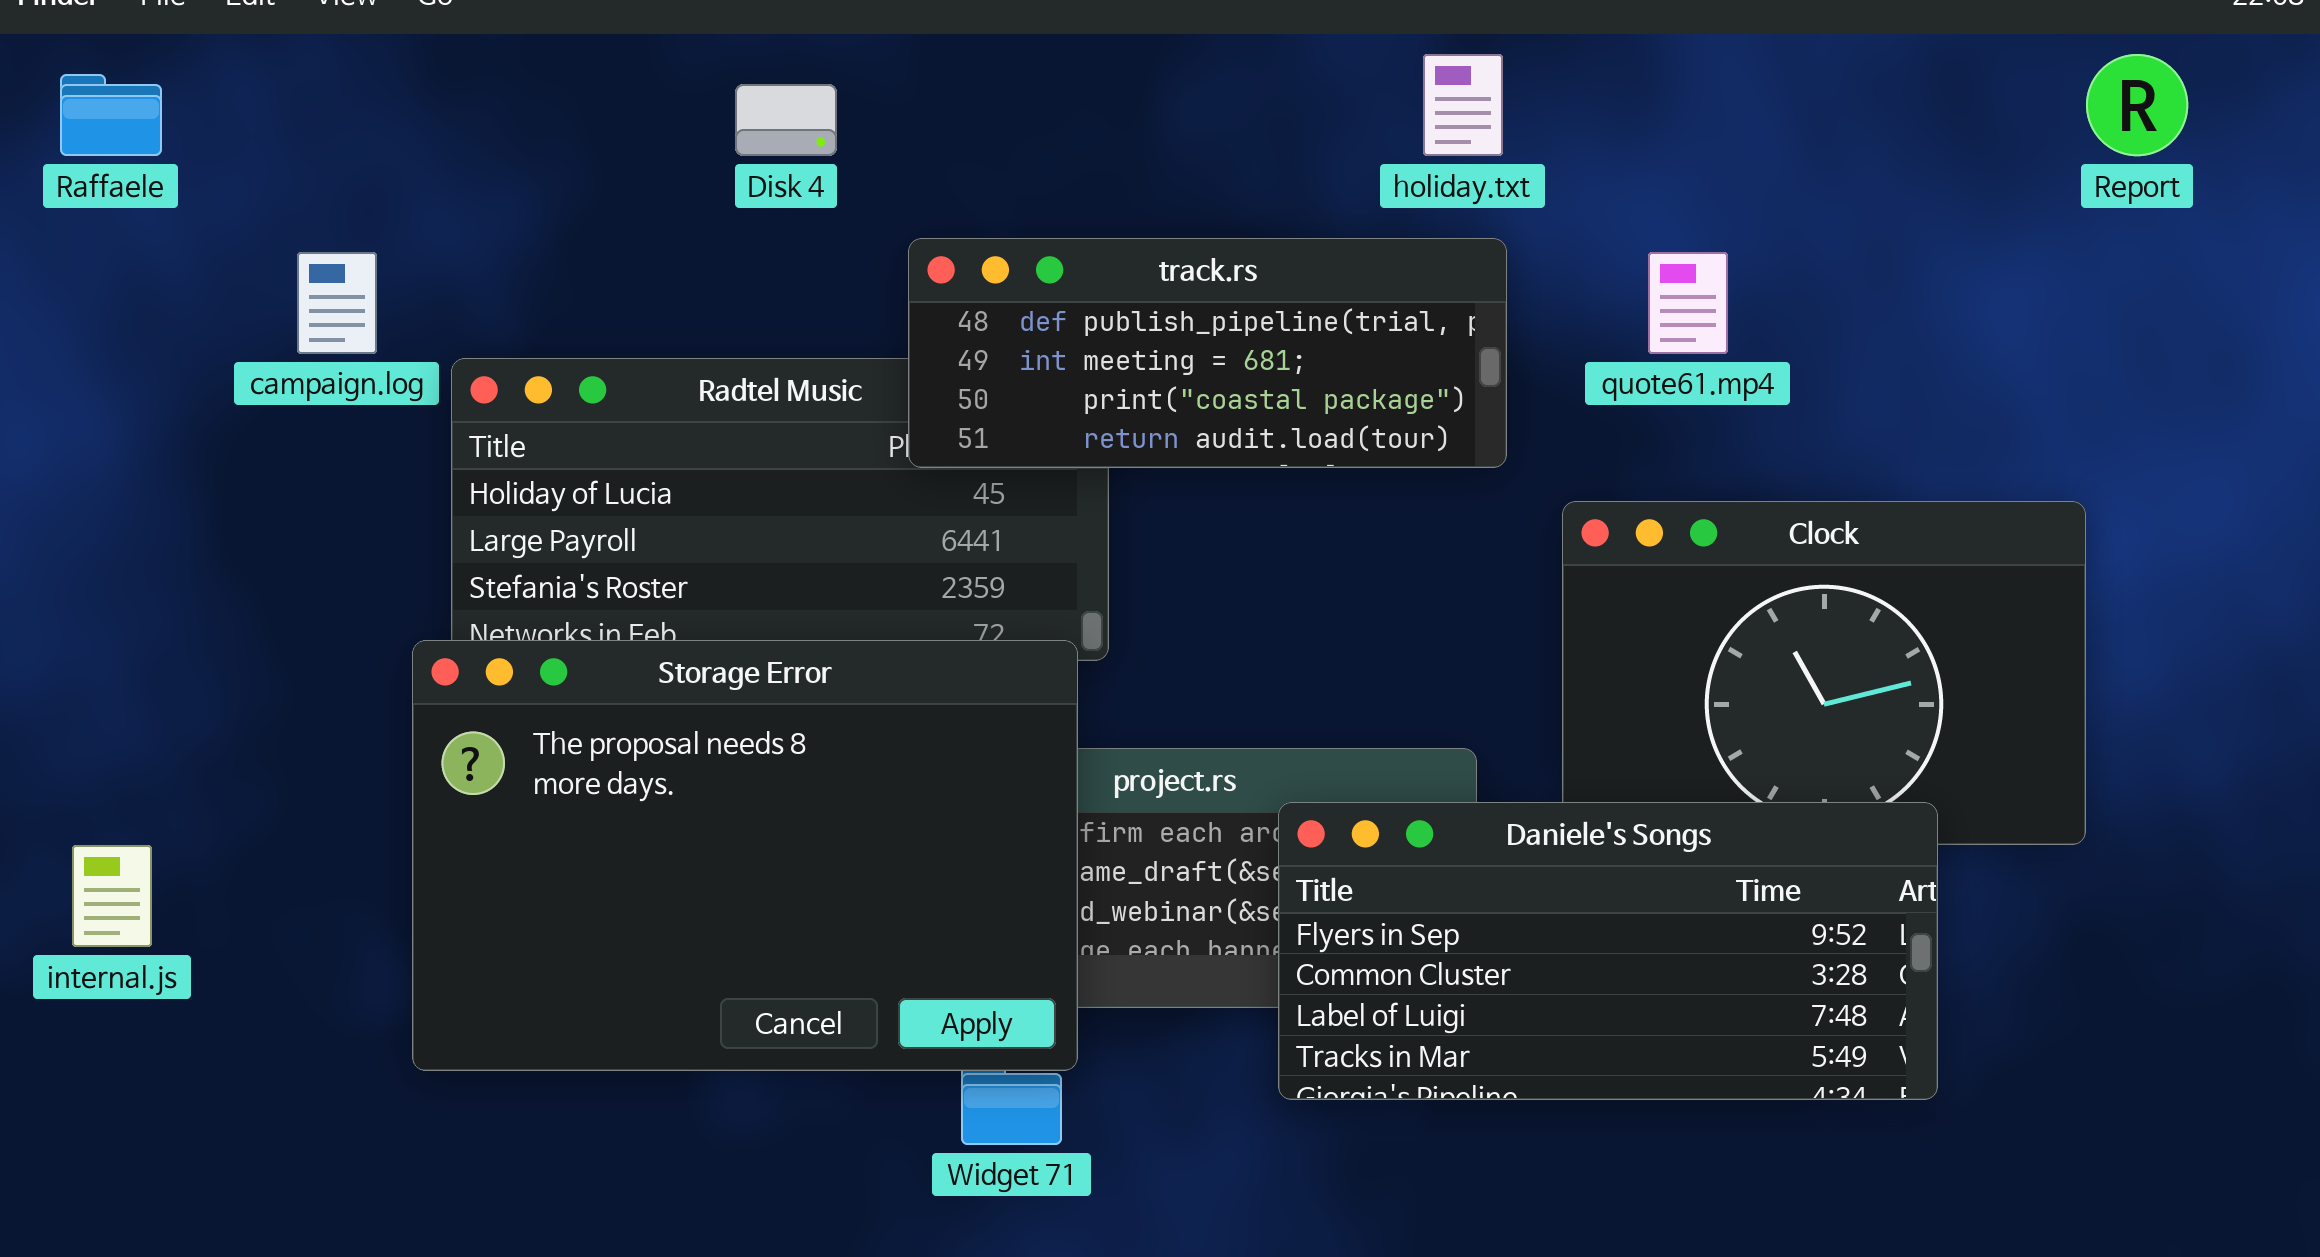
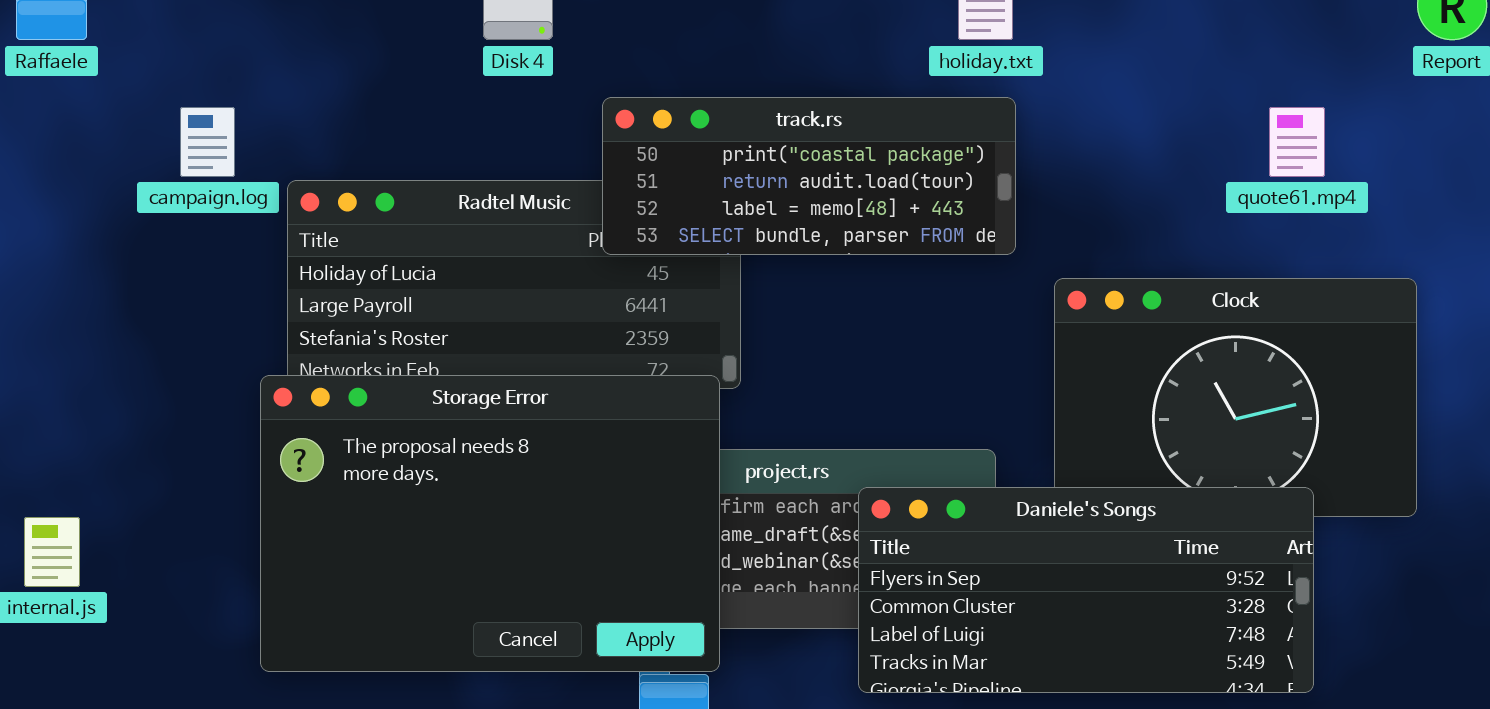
track.rs: [908,238,1507,468] -> [602,97,1016,255], scrolled down 2 rows
quote61.mp4: [1648,252,1728,354] -> [1269,107,1325,177], moved

